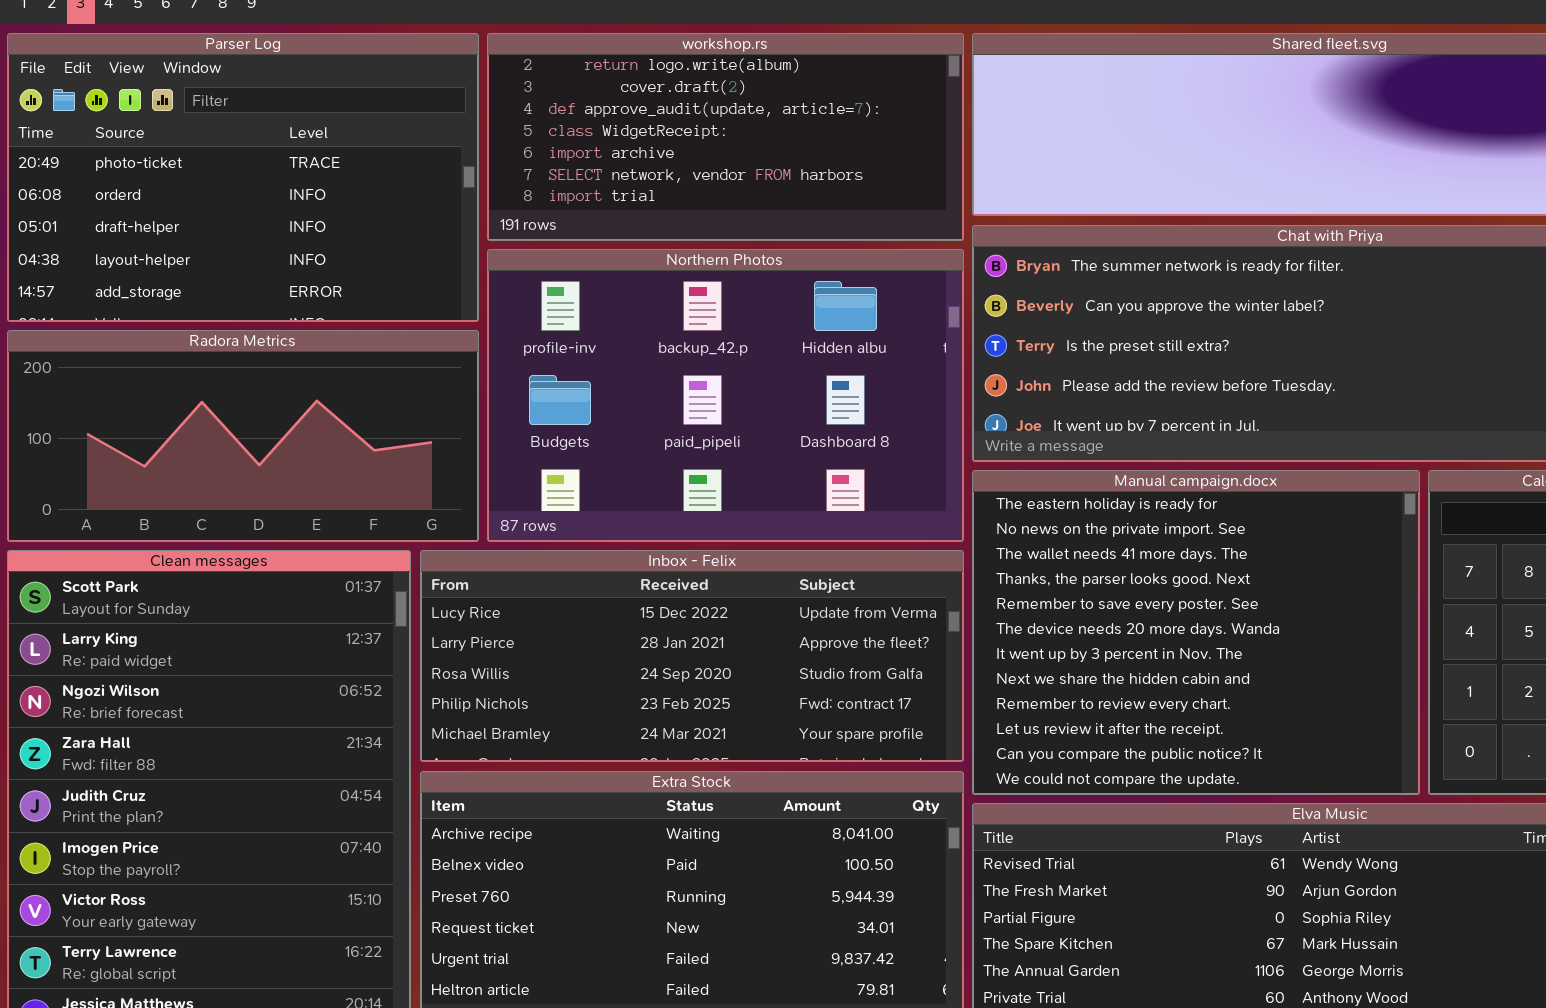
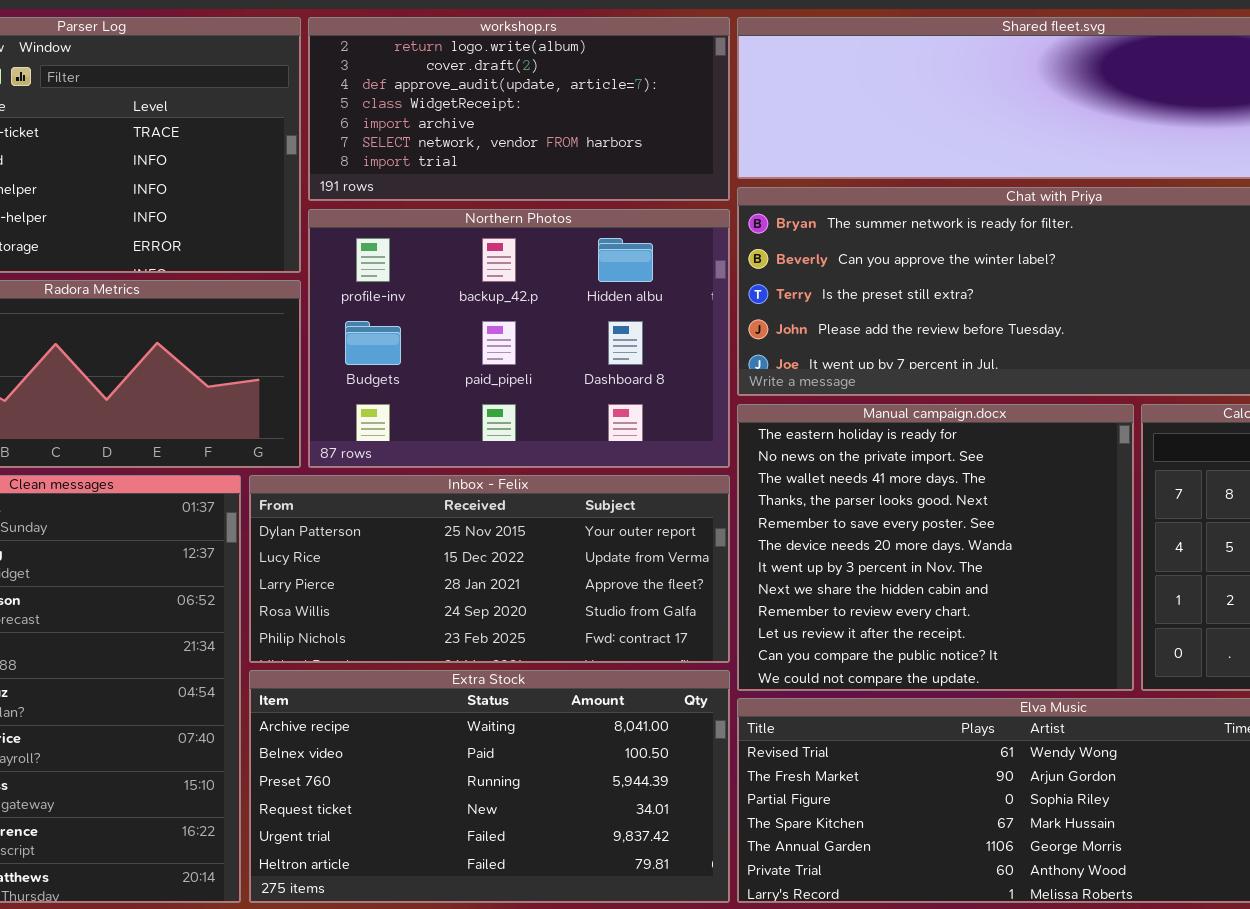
Inbox - Felix: [420,550,964,762] -> [249,475,730,663], scrolled up 1 row

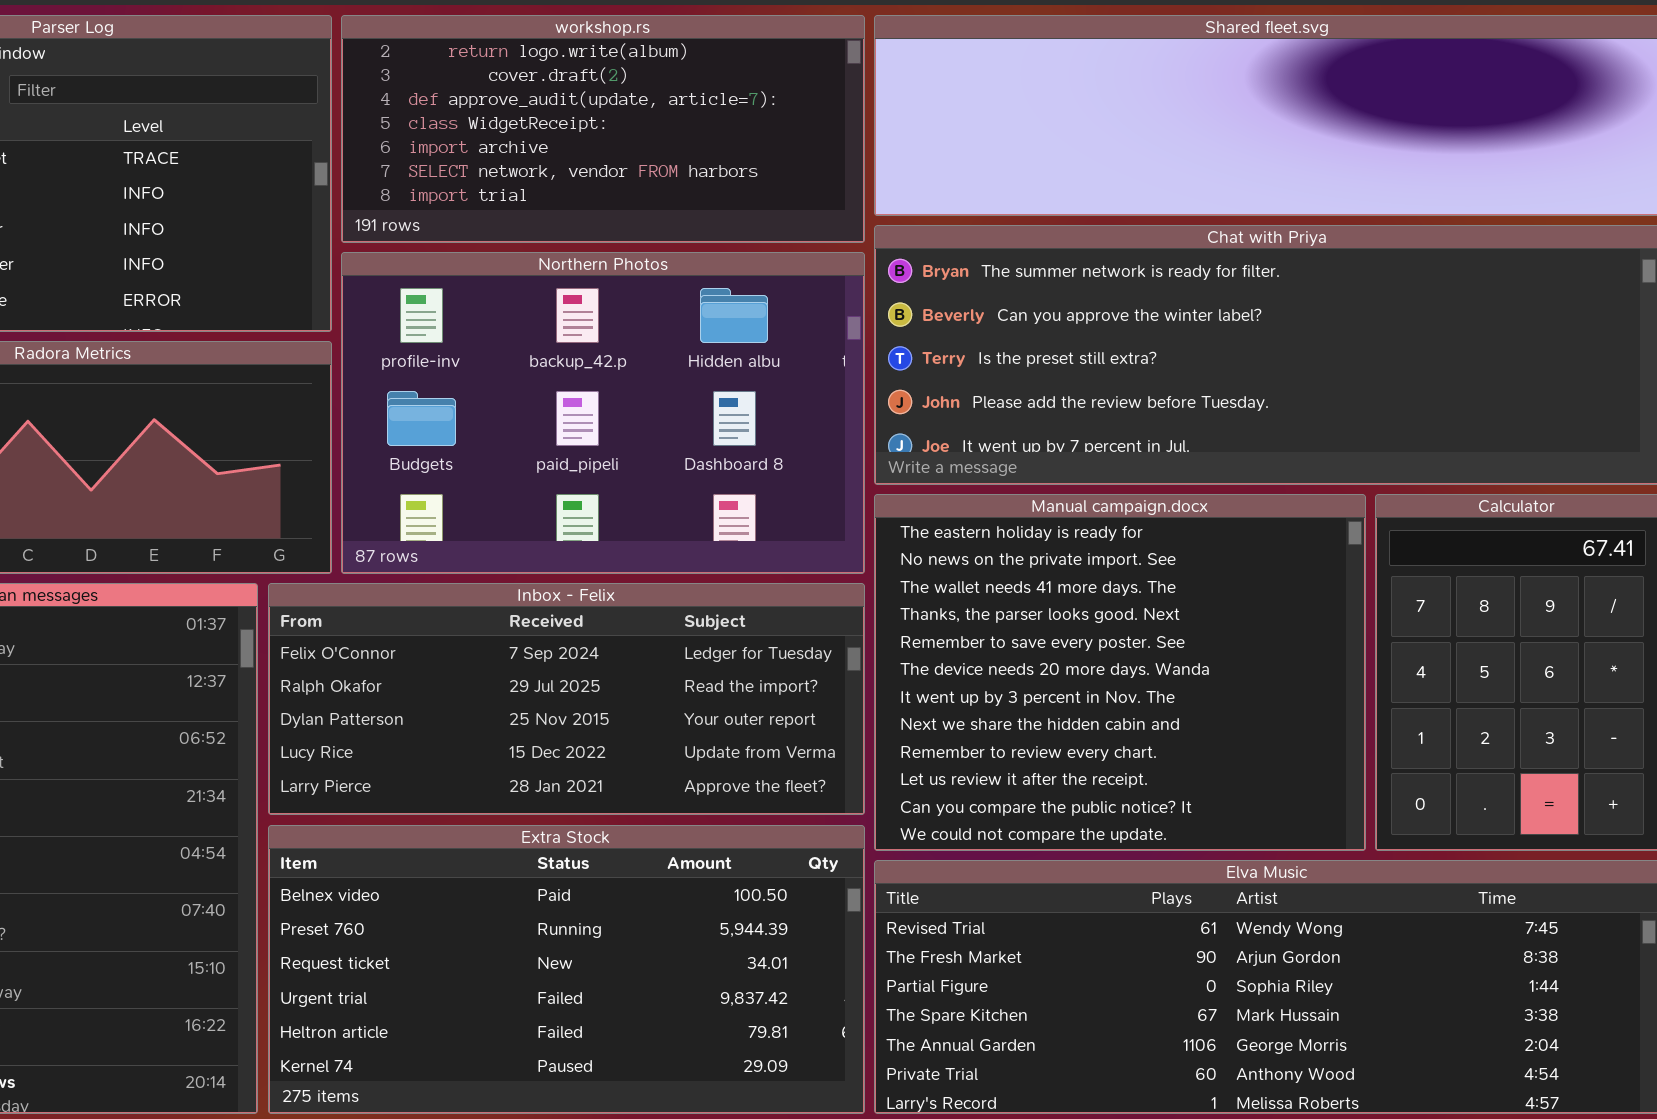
Inbox - Felix: [249,475,730,663] -> [268,583,865,815], scrolled up 2 rows
Extra Stock: [249,670,730,903] -> [268,825,865,1114], scrolled down 1 row

